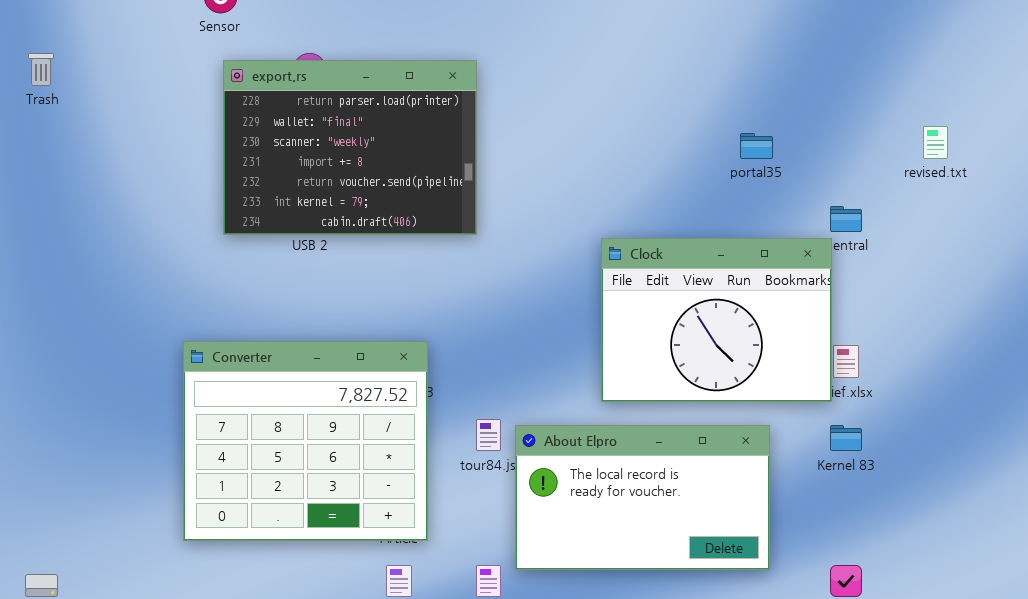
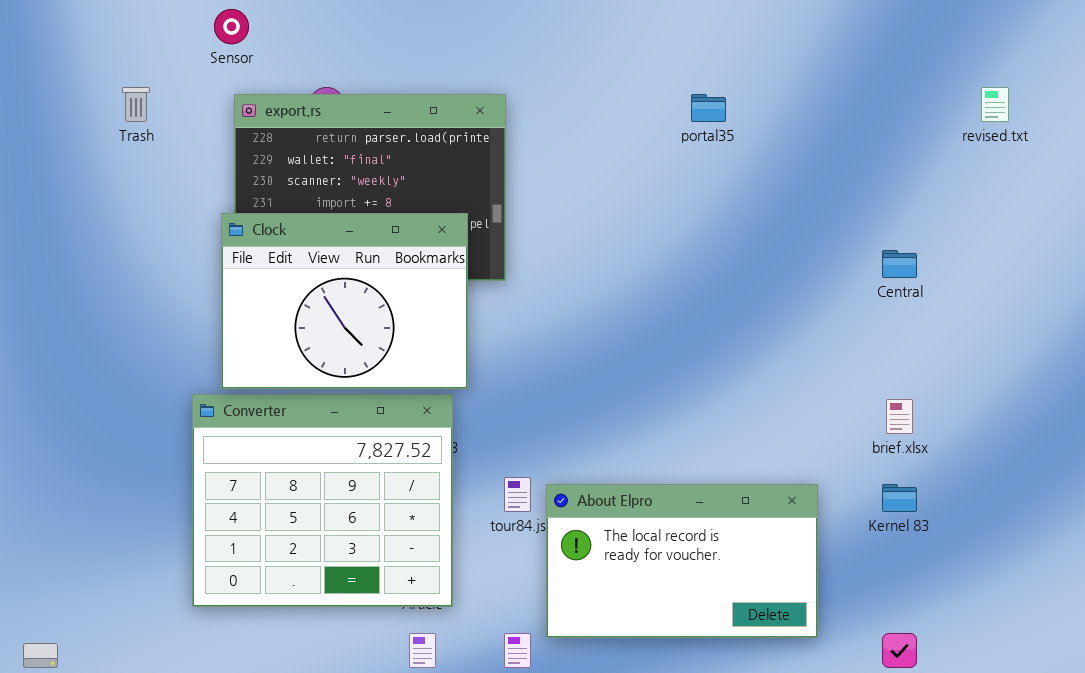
Trash: [28,53,54,86] -> [122,87,150,122], moved
revised.txt: [923,126,948,159] -> [981,87,1009,122], moved
portal35: [740,133,773,159] -> [691,94,726,122], moved
Clock: [601,238,832,402] -> [221,213,468,389], moved

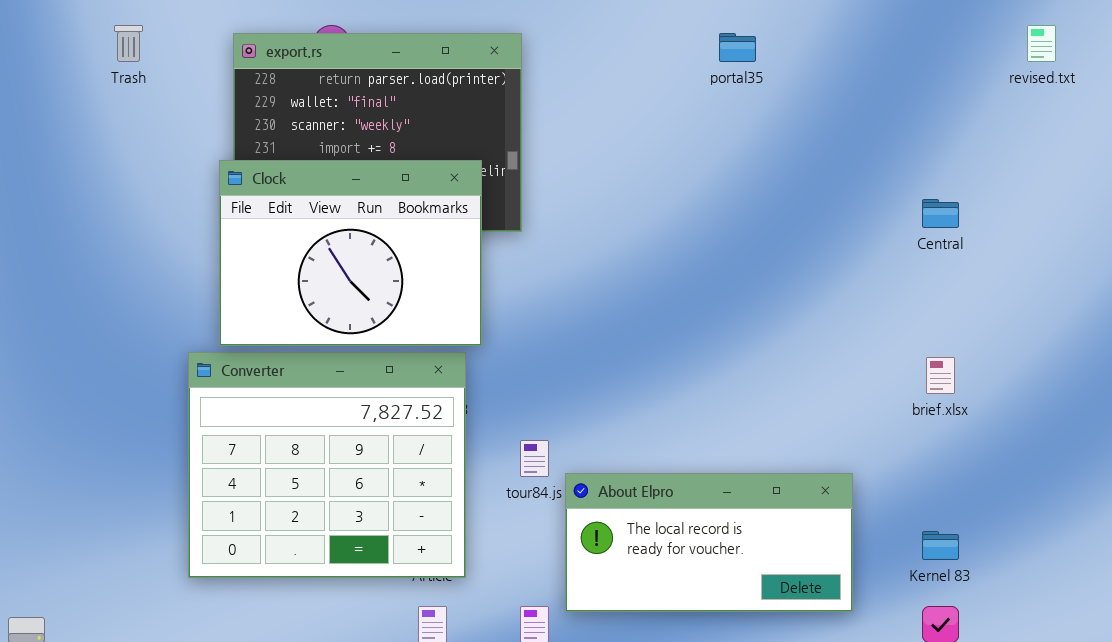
About Elpro: [546,484,818,638] -> [565,473,853,612], resized
Kernel 83: [882,484,917,512] -> [922,531,959,560], moved

